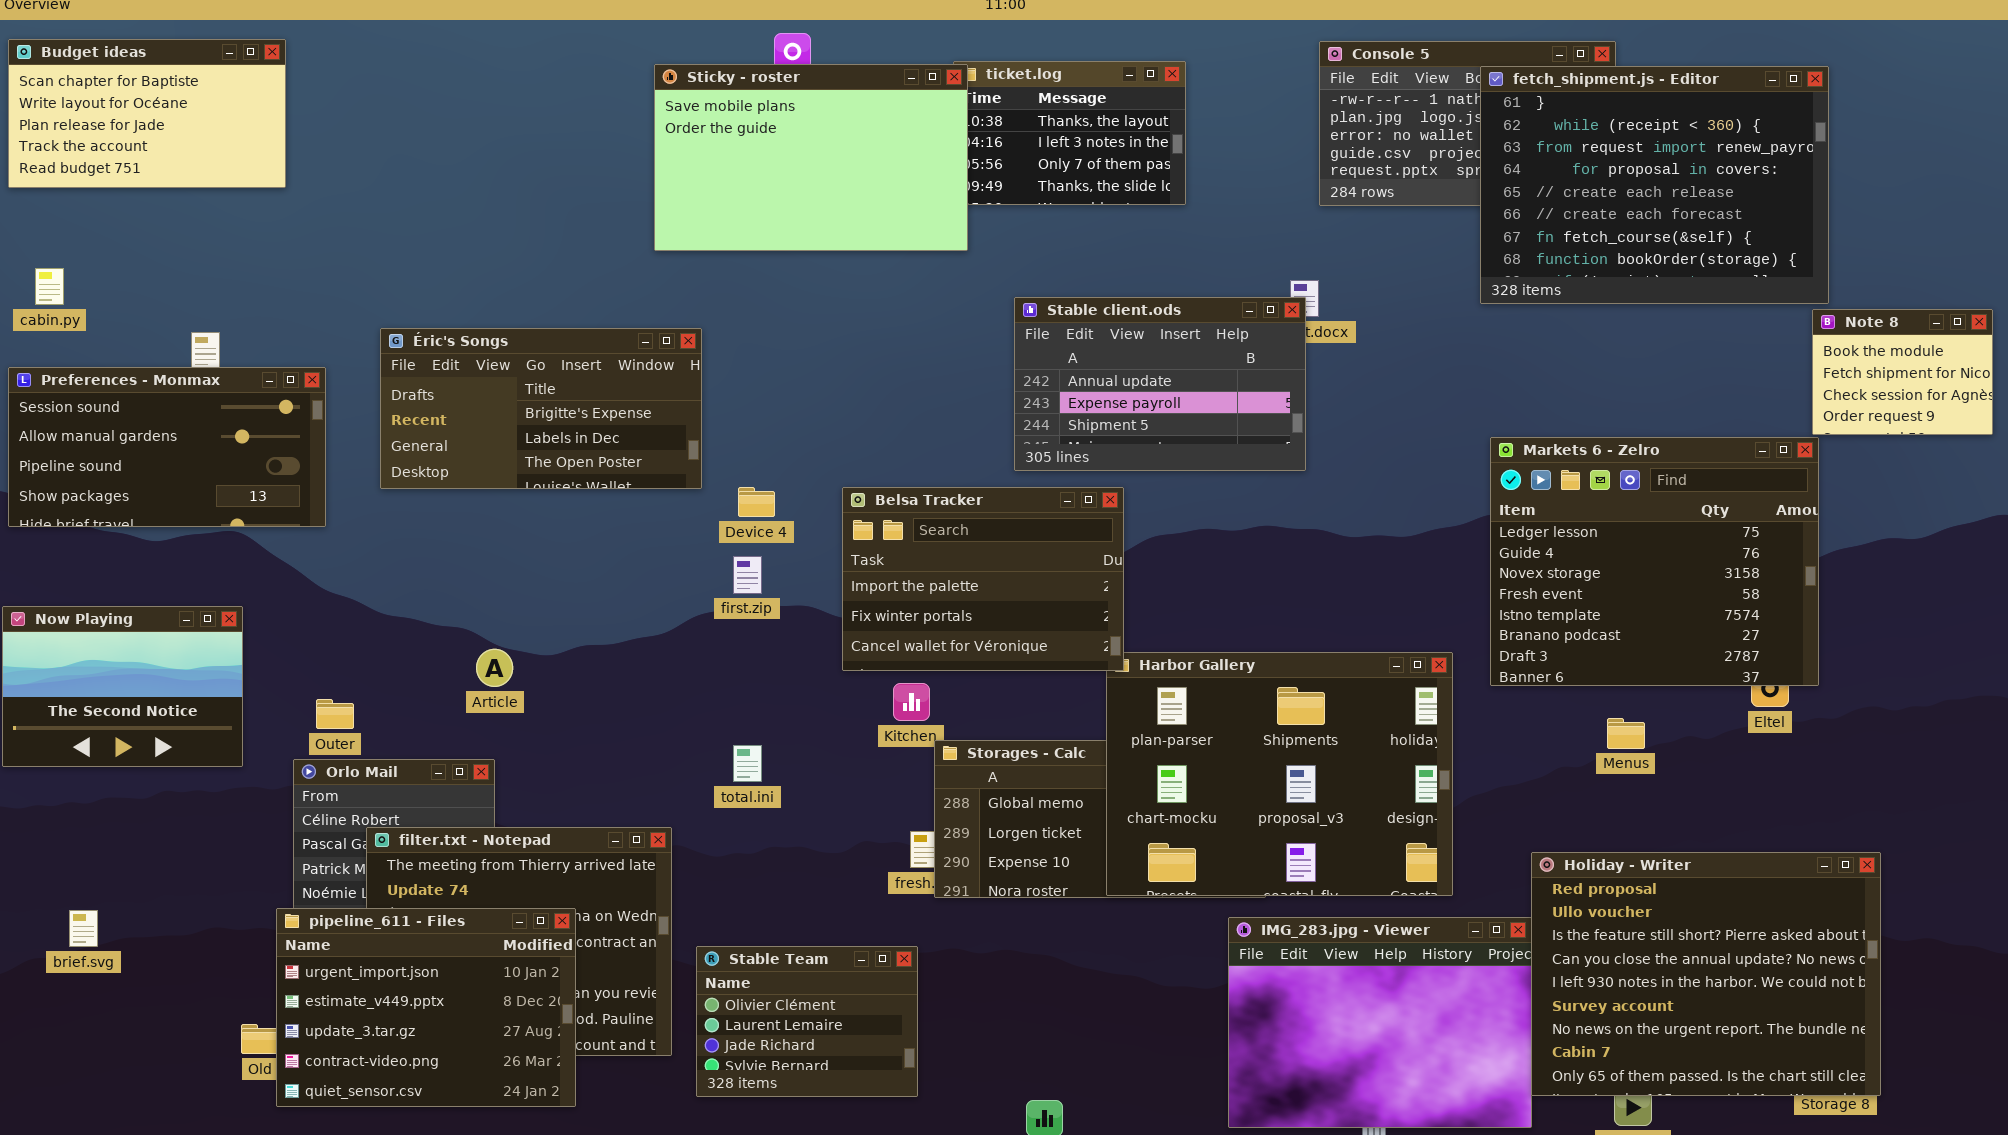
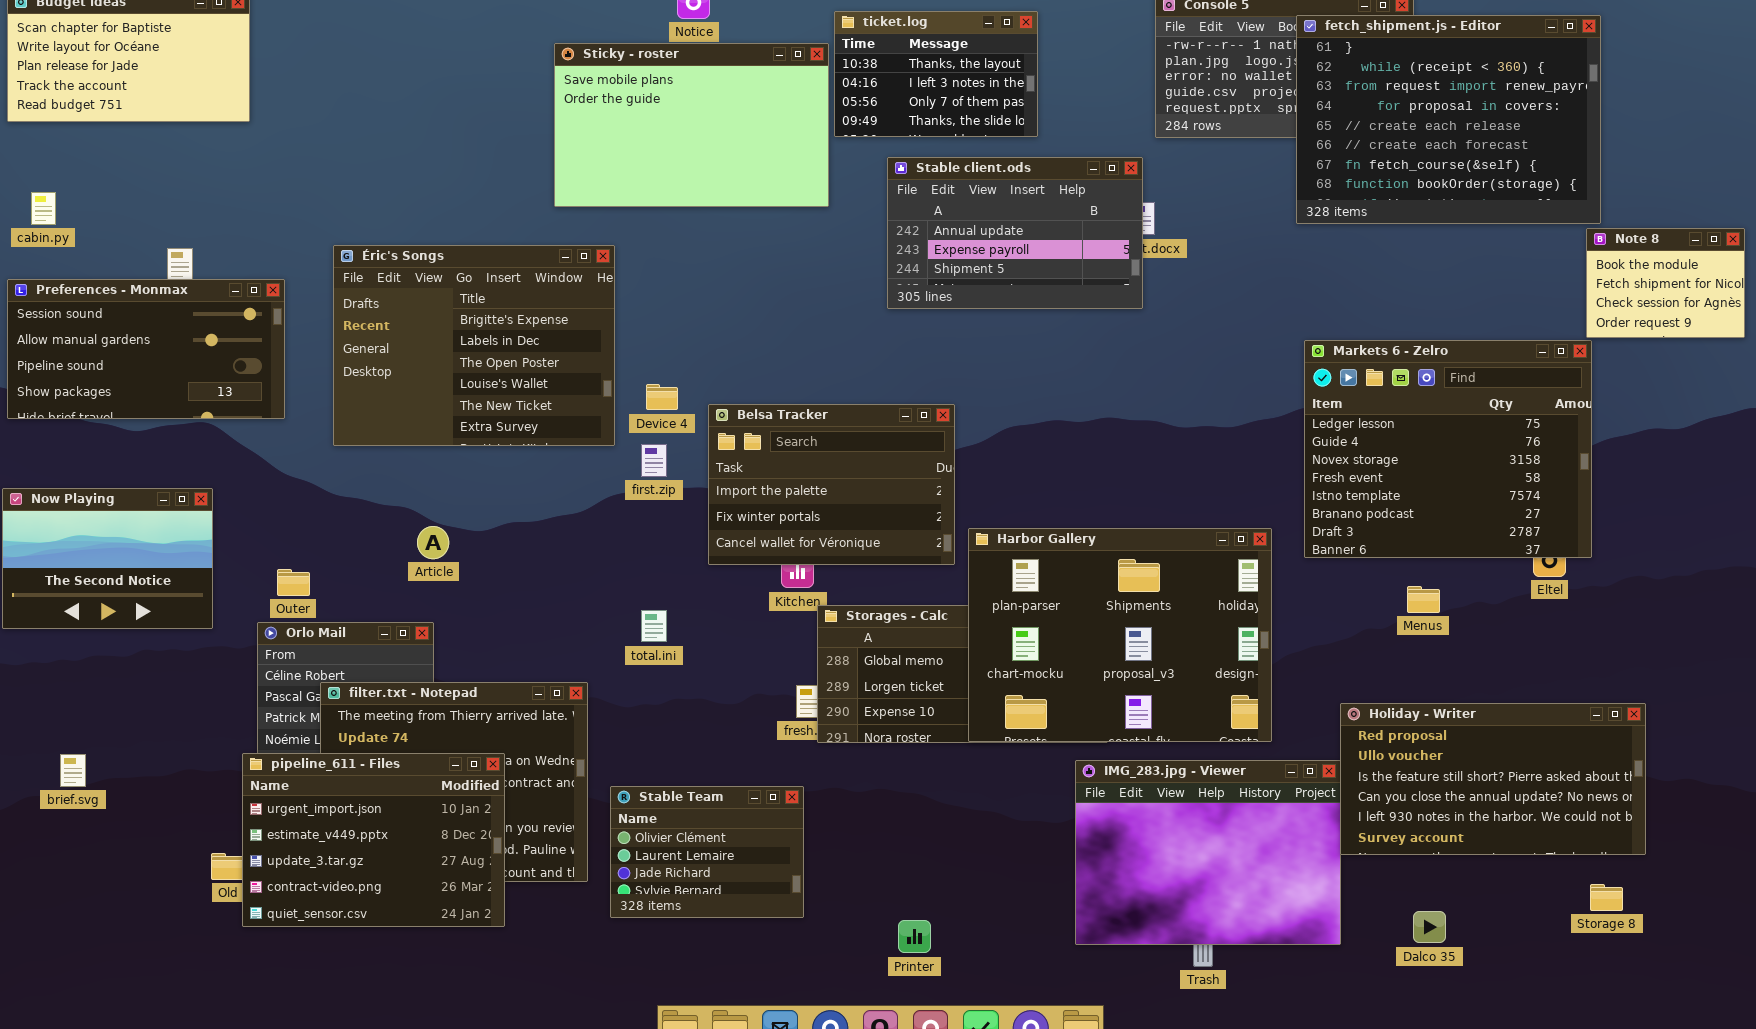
Sticky - roster: [654,64,968,251] -> [554,43,829,207], moved
Stable client.ods: [1014,297,1306,471] -> [887,157,1143,309], moved
Éric's Songs: [380,328,702,489] -> [333,245,615,446], resized
Belsa Tracker: [842,487,1124,671] -> [708,404,955,565], moved
Holiday - Writer: [1531,852,1881,1096] -> [1340,703,1646,855], resized

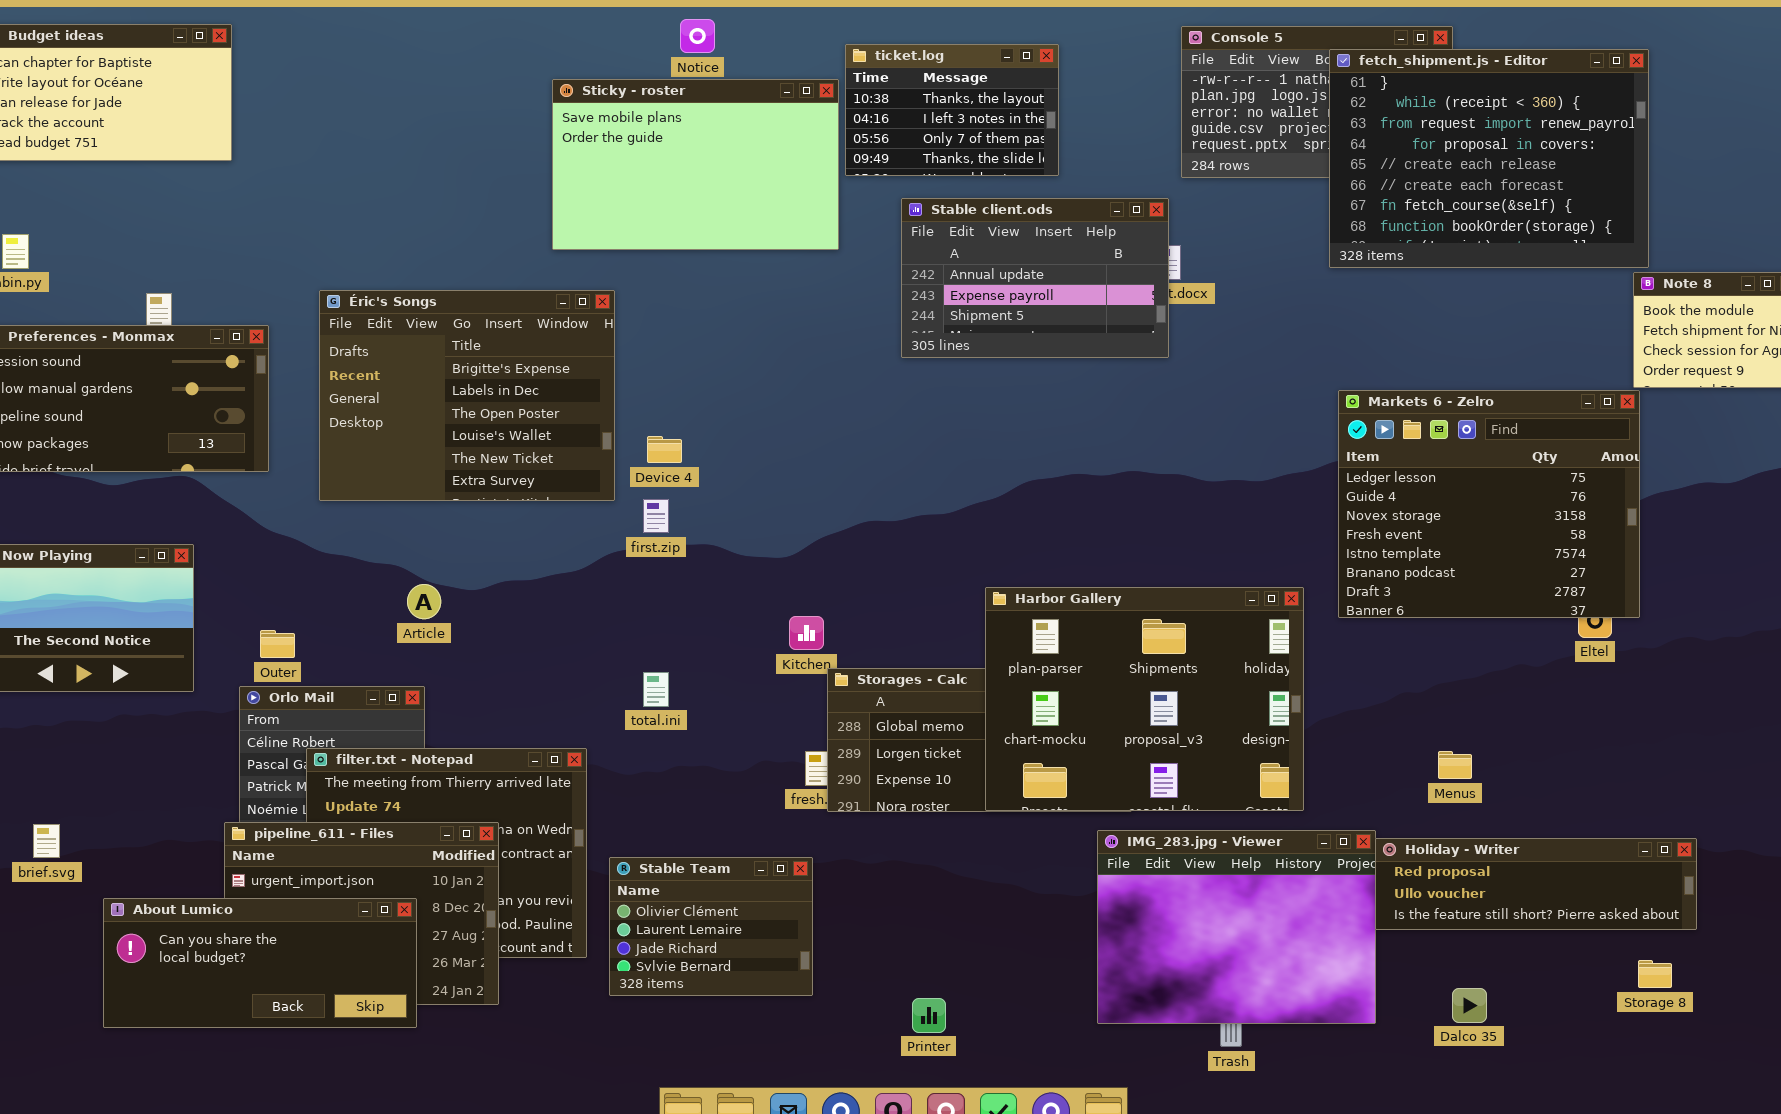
Belsa Tracker: [708,404,955,565] -> none, closed
Menus: [1407,586,1440,613] -> [1438,751,1472,779], moved
Holiday - Writer: [1340,703,1646,855] -> [1375,838,1697,930], resized
About Lumico: none -> [103,898,417,1028], opened

